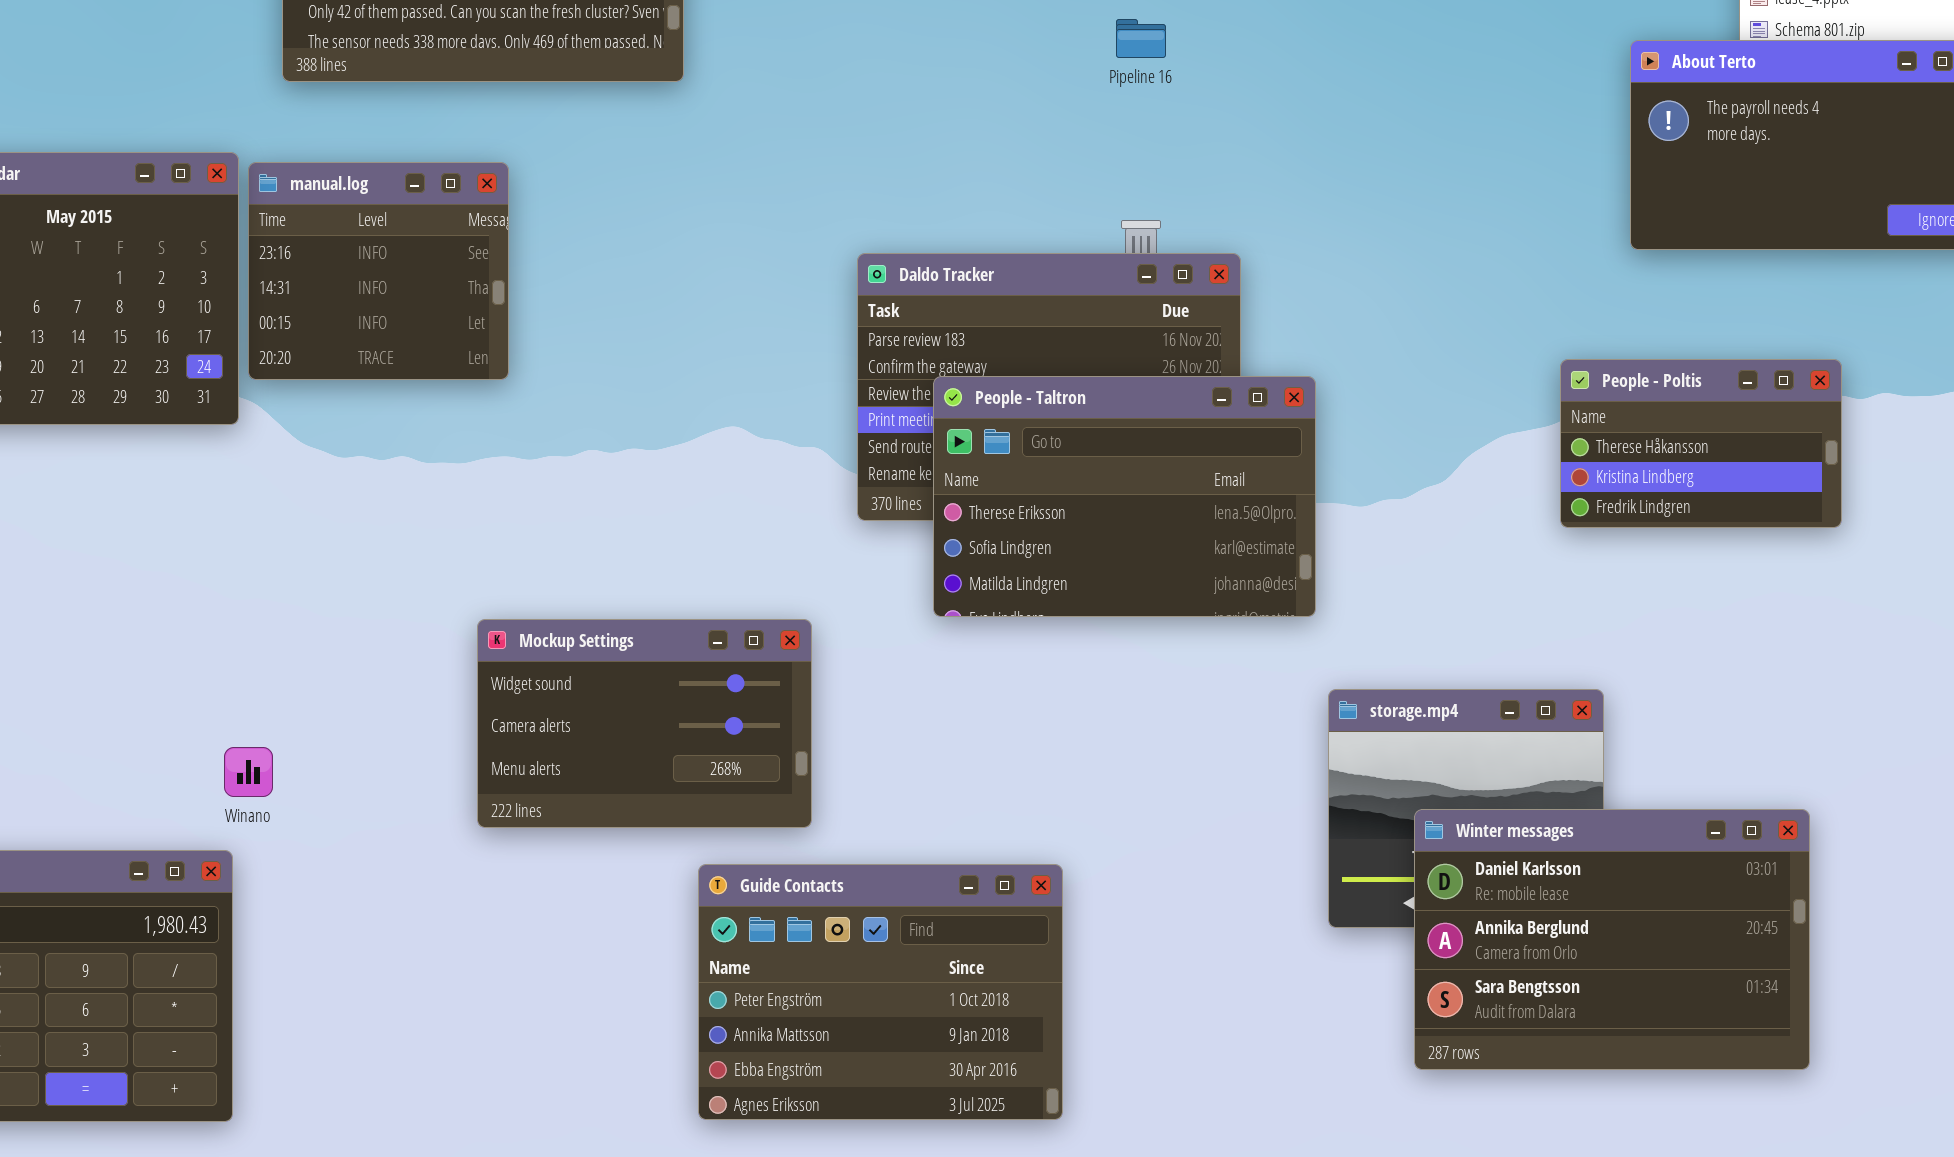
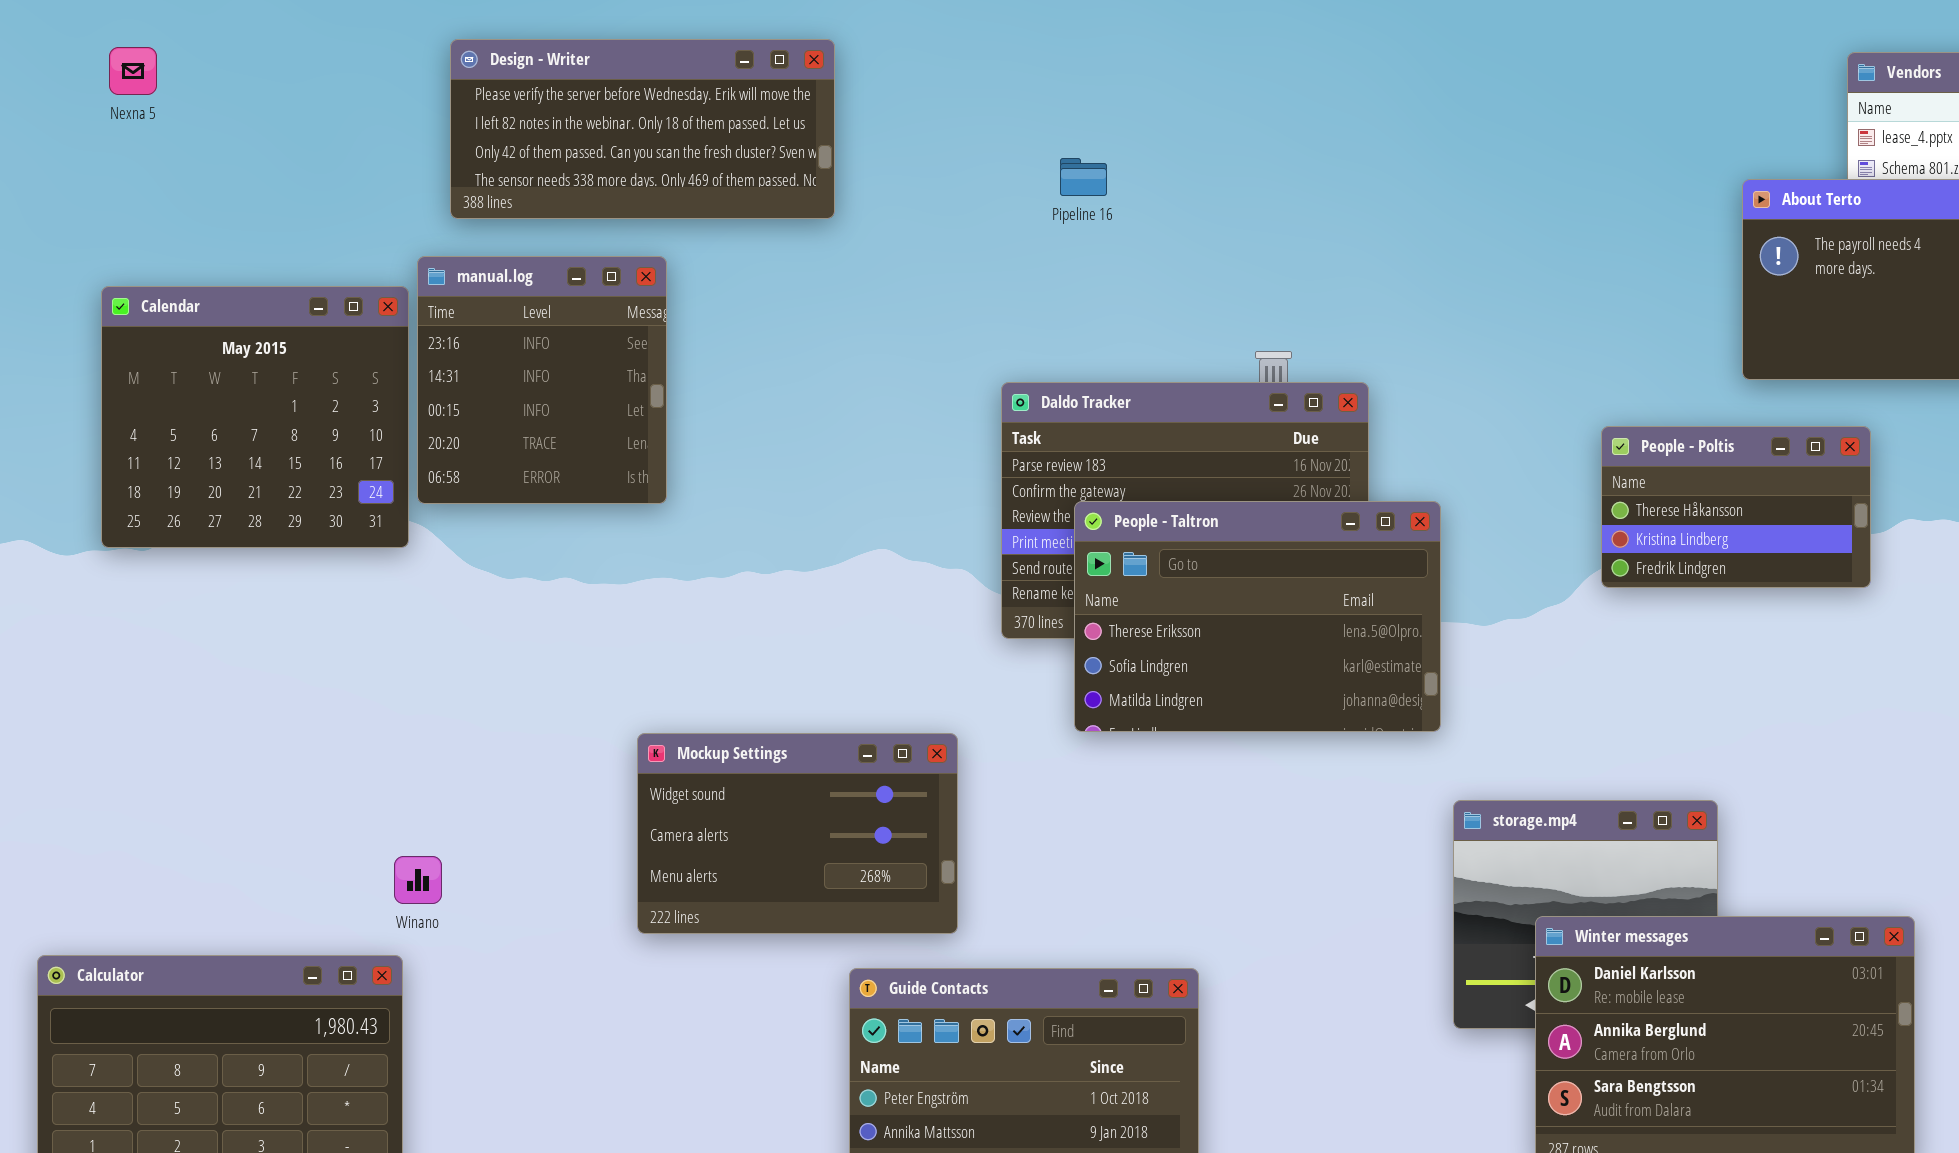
Pipeline 16: [1116,19,1166,58] -> [1060,158,1107,196], moved
manual.log: [248,162,509,380] -> [417,256,667,504], resized
People - Poltis: [1560,359,1842,528] -> [1601,426,1871,588], moved

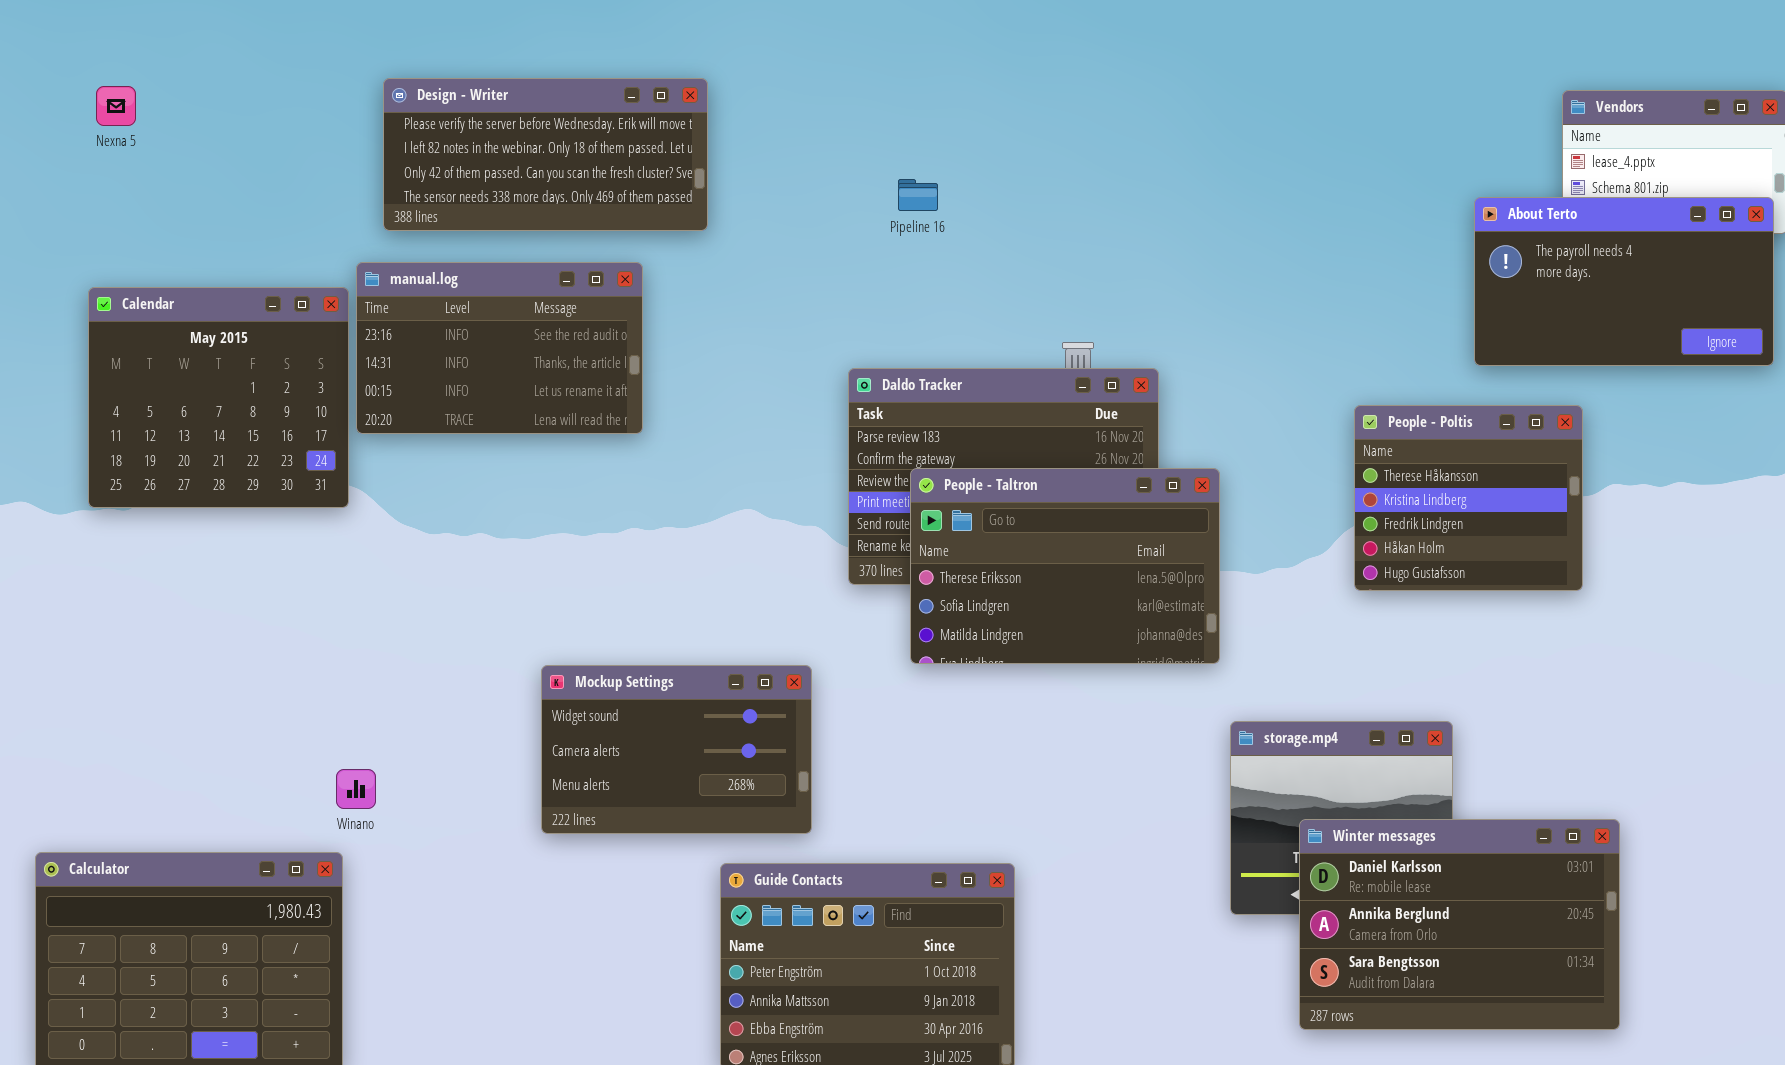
manual.log: [417,256,667,504] -> [356,262,643,434], resized
People - Poltis: [1601,426,1871,588] -> [1354,405,1583,591], resized

